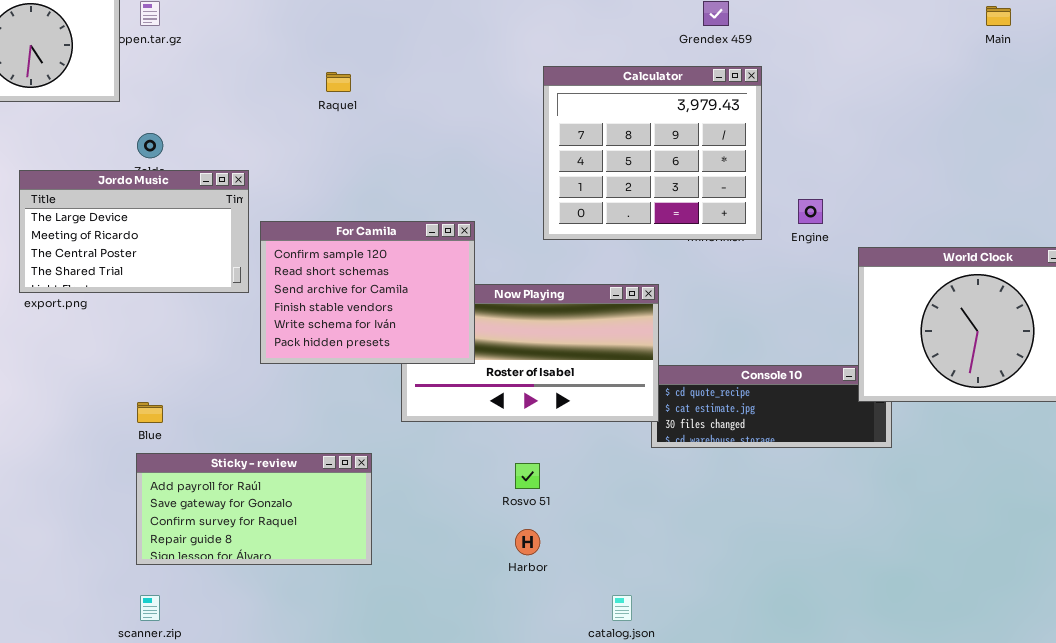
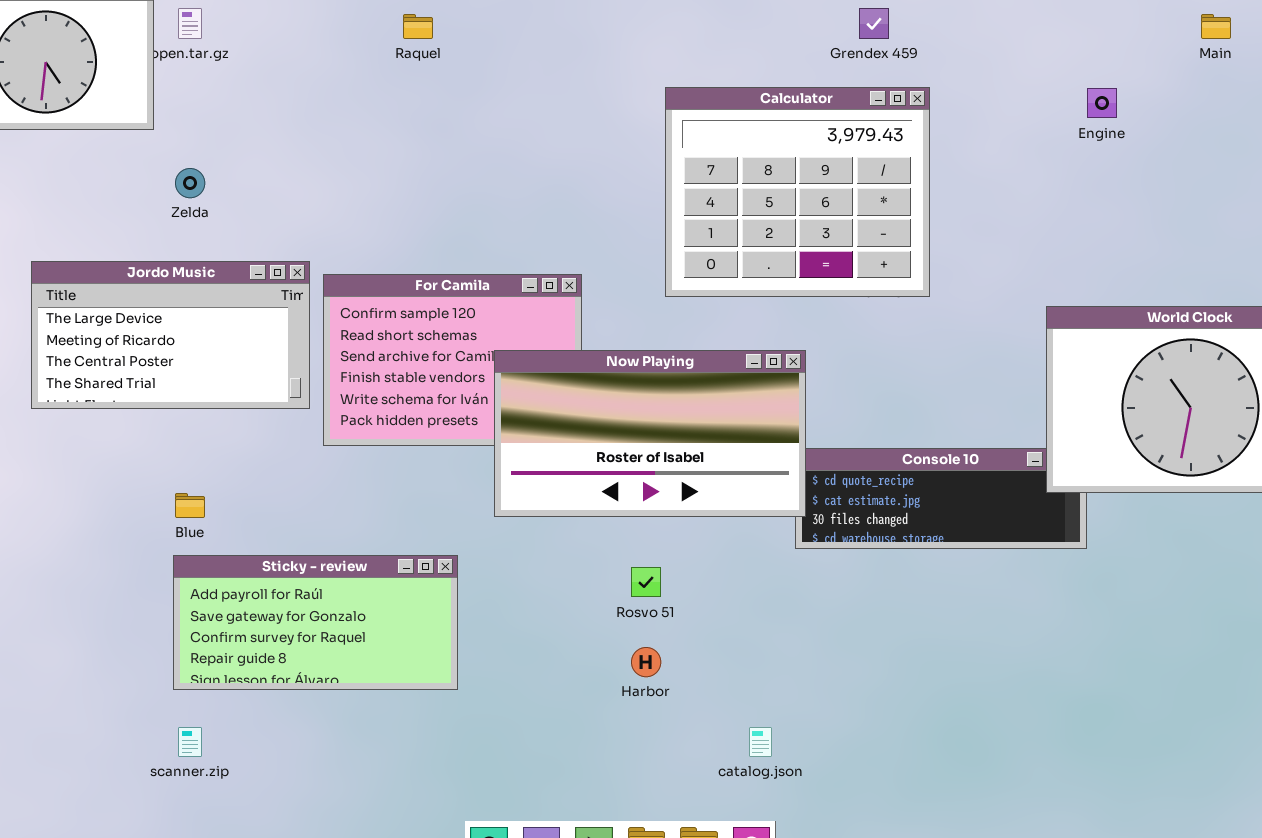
Raquel: [326,72,351,92] -> [403,14,433,39], moved
Jordo Music: [19,170,249,293] -> [31,261,310,409], moved
Engine: [798,199,823,224] -> [1087,88,1117,118], moved
Now Playing: [401,284,659,422] -> [494,350,806,517], raised

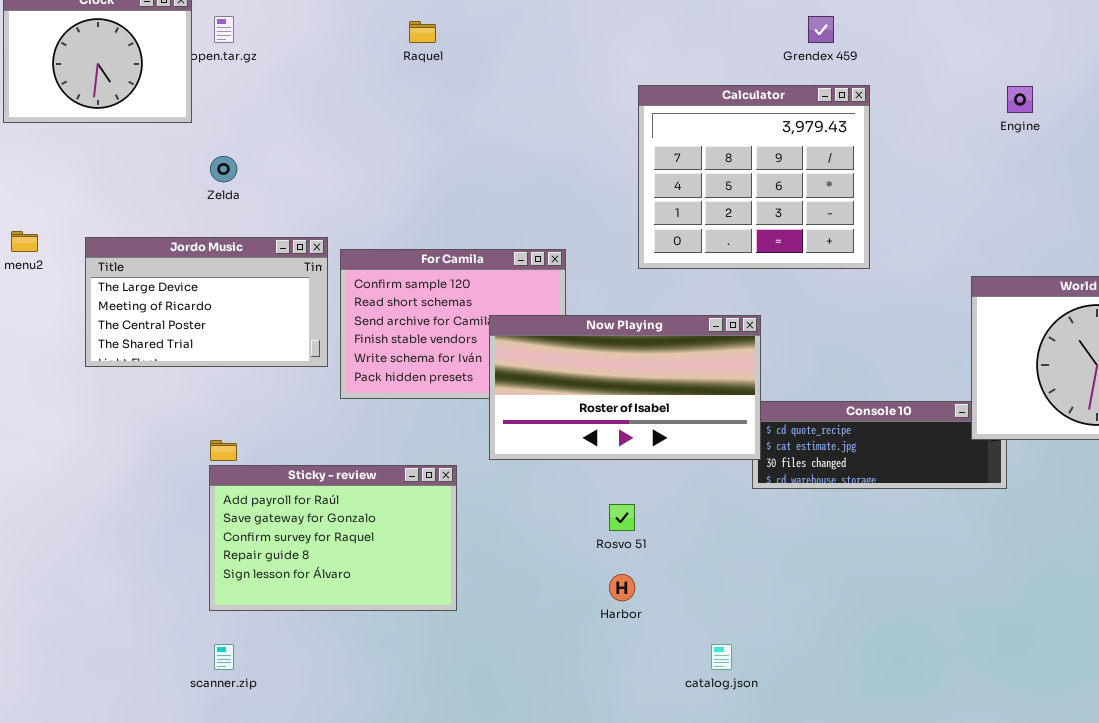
Sticky - review: [173,555,458,690] -> [209,465,457,611], resized

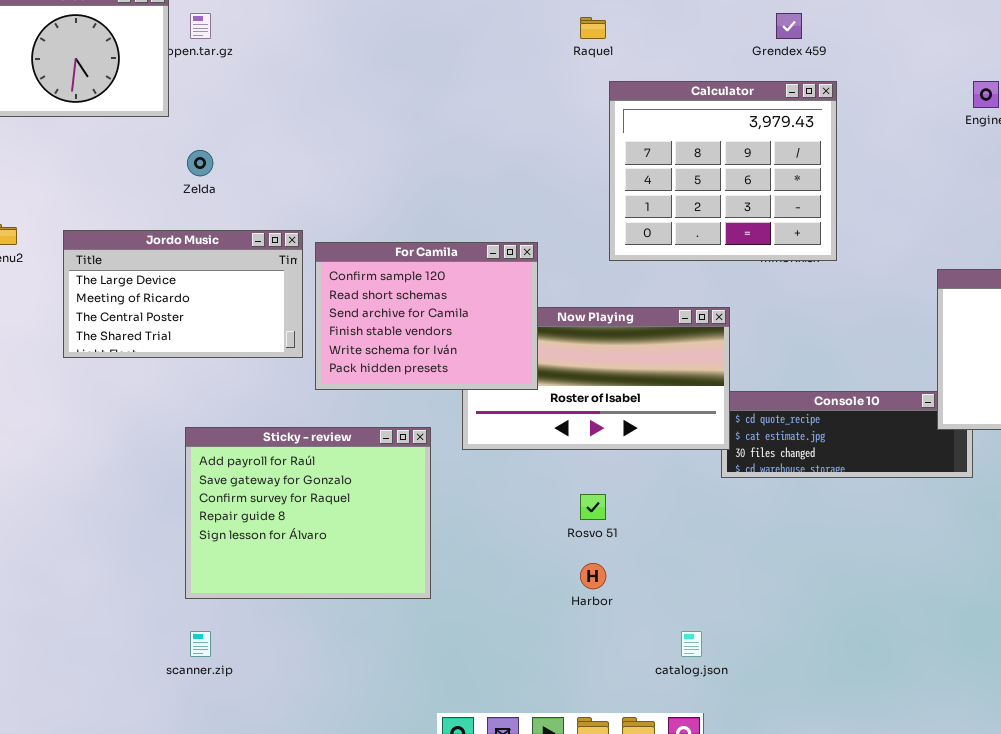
Raquel: [409,21,436,43] -> [580,17,606,39], moved
For Camila: [340,249,566,399] -> [315,242,538,390], raised
Sticky - review: [209,465,457,611] -> [185,427,431,599], resized

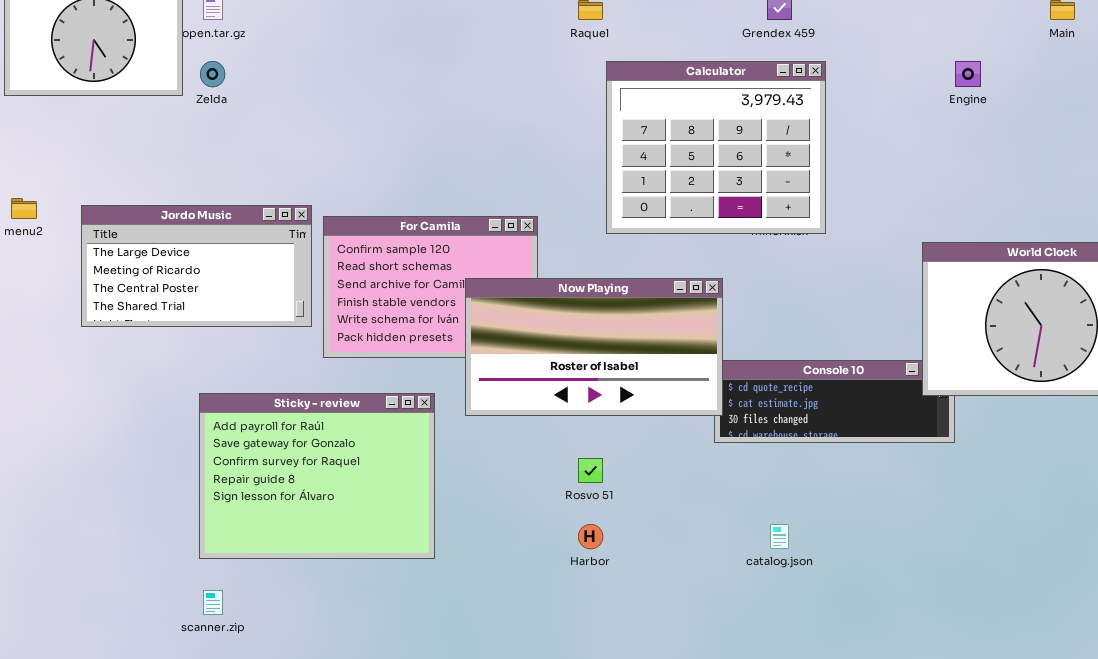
Zelda: [187,150,213,176] -> [200,61,225,87], moved
Now Playing: [462,307,730,450] -> [465,278,723,416], raised
catalog.json: [681,631,702,657] -> [770,524,789,549], moved

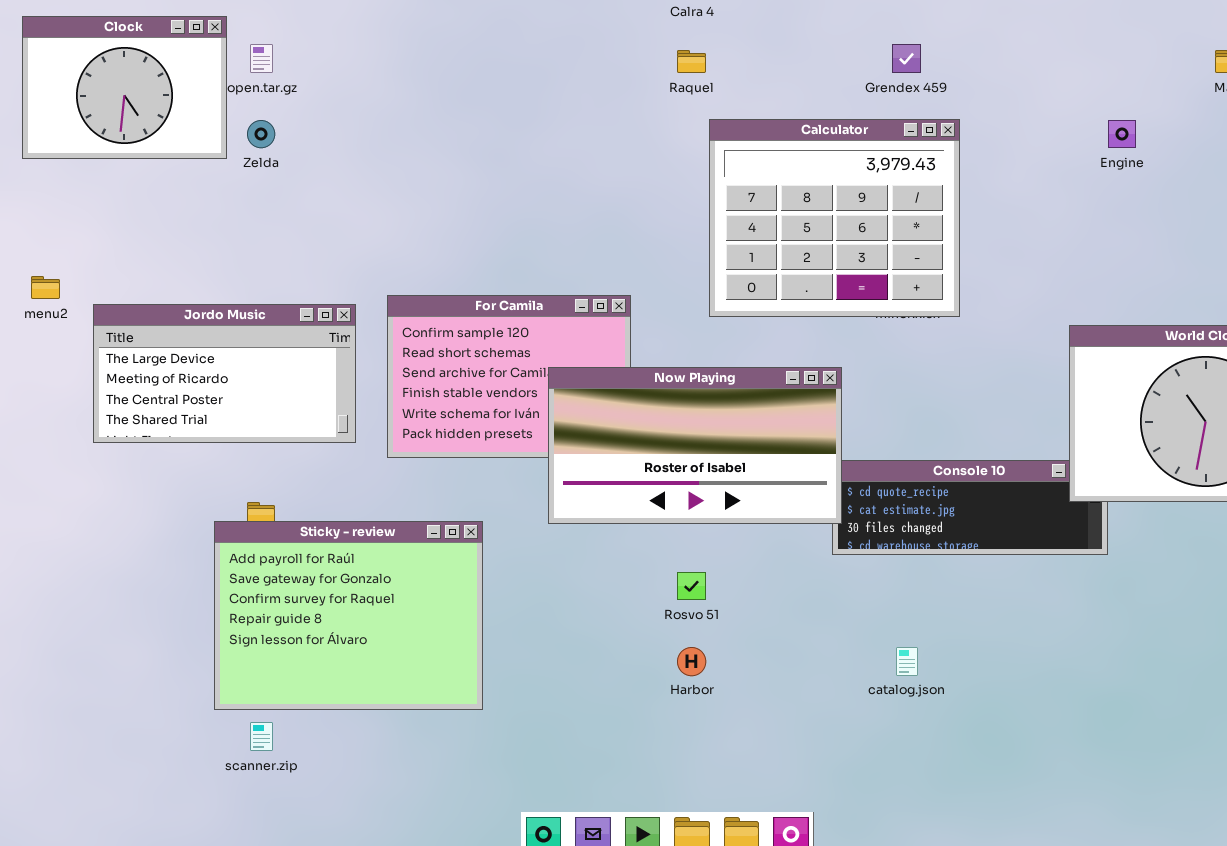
Jordo Music: [81,205,312,327] -> [93,304,356,443], moved
Sticky - review: [199,393,435,559] -> [214,521,483,710], moved

